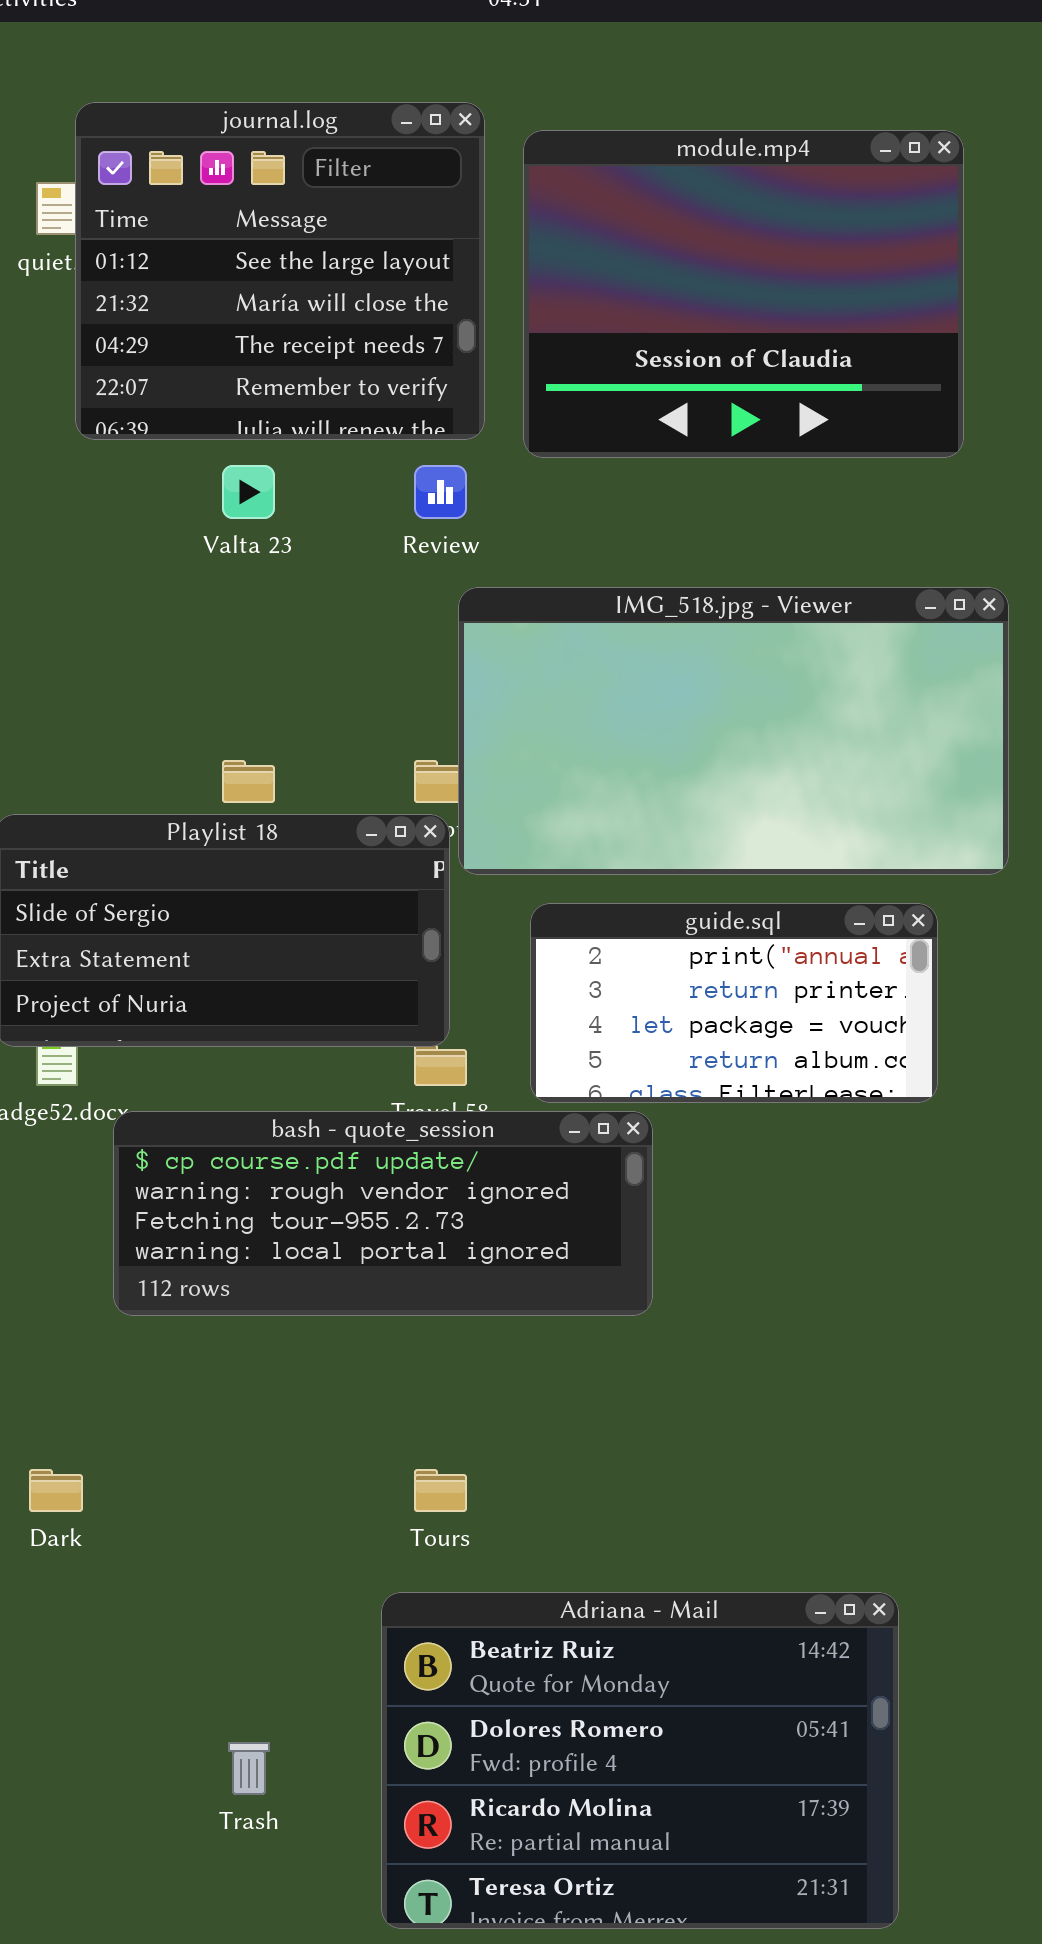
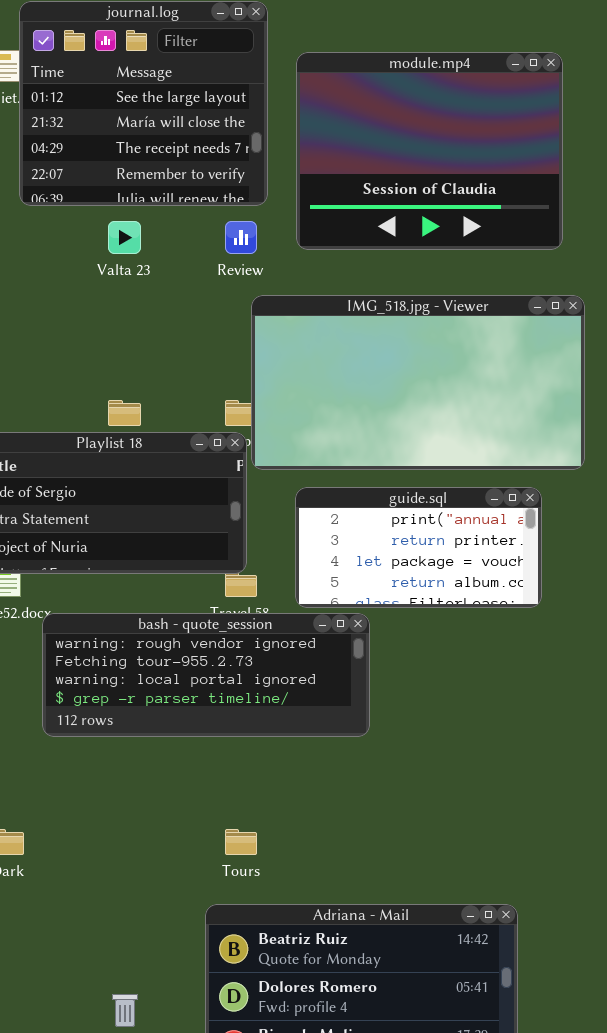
module.mp4: [523,130,964,458] -> [296,52,563,250], moved
bash - quote_session: [113,1111,653,1316] -> [42,613,370,737], scrolled down 1 row

